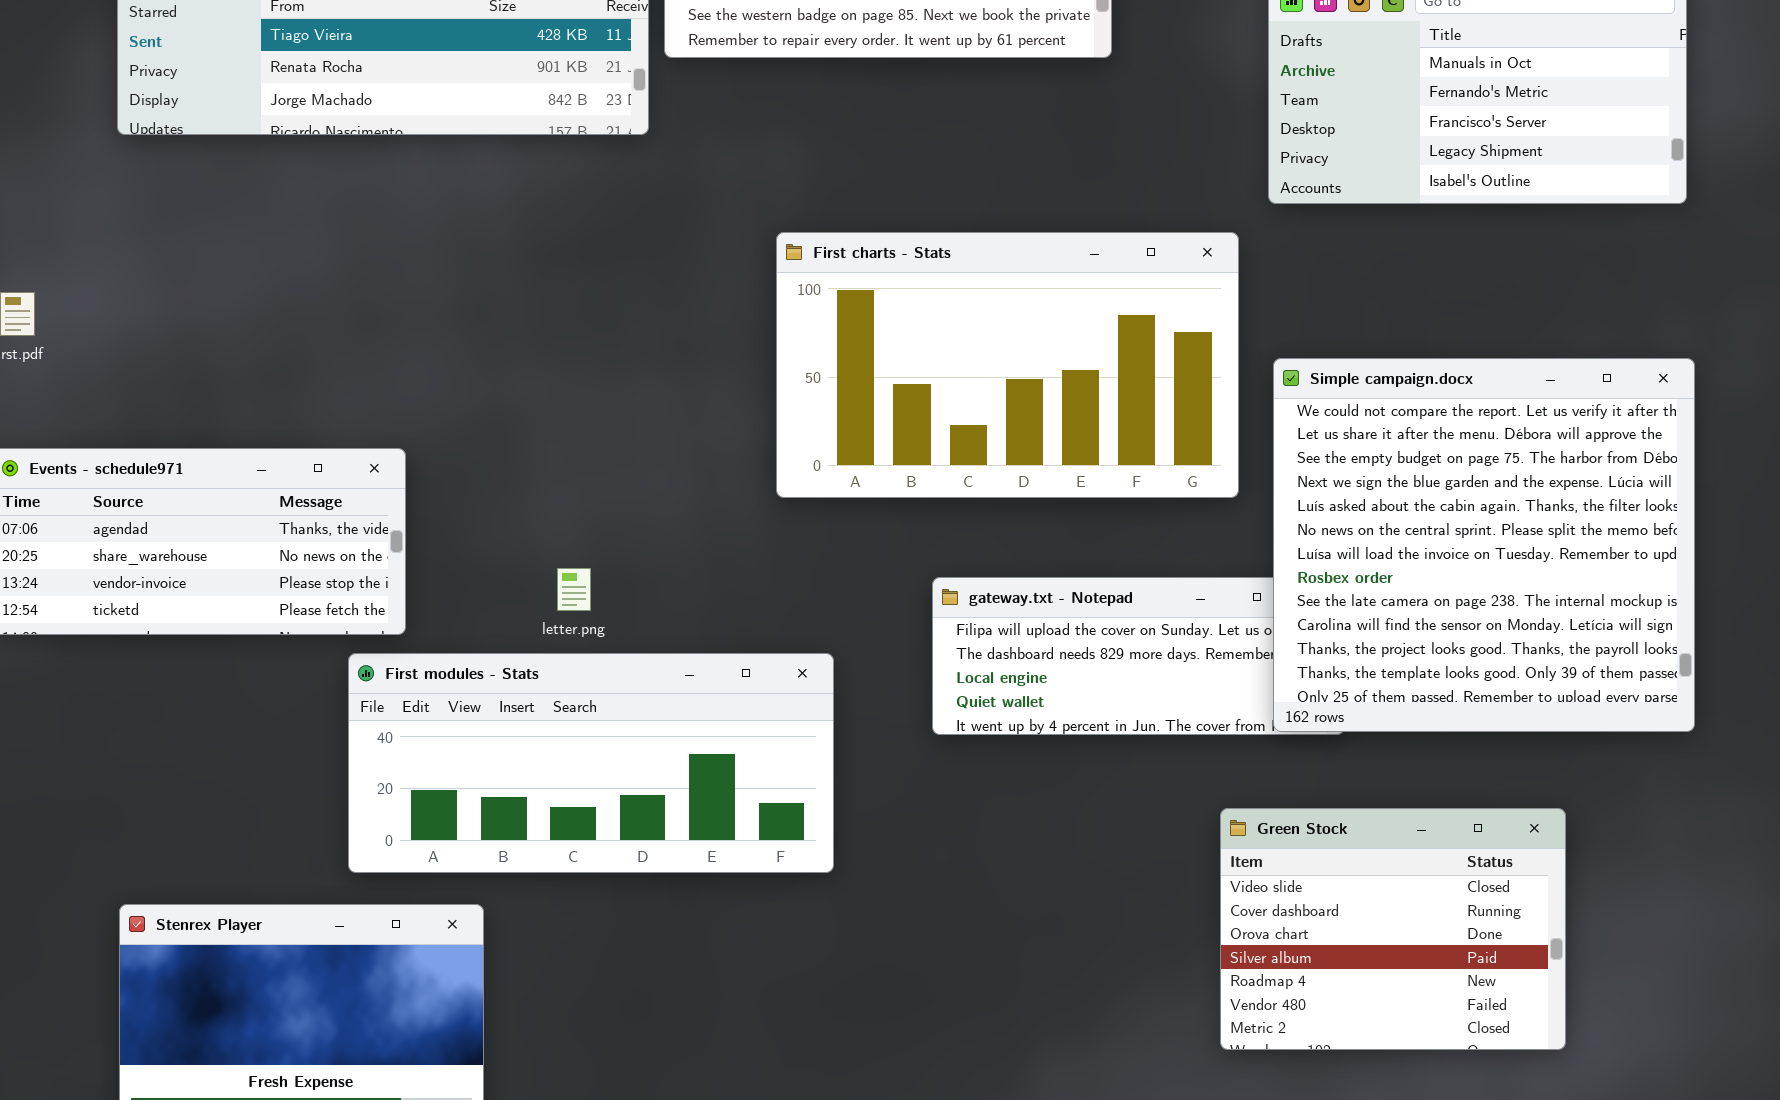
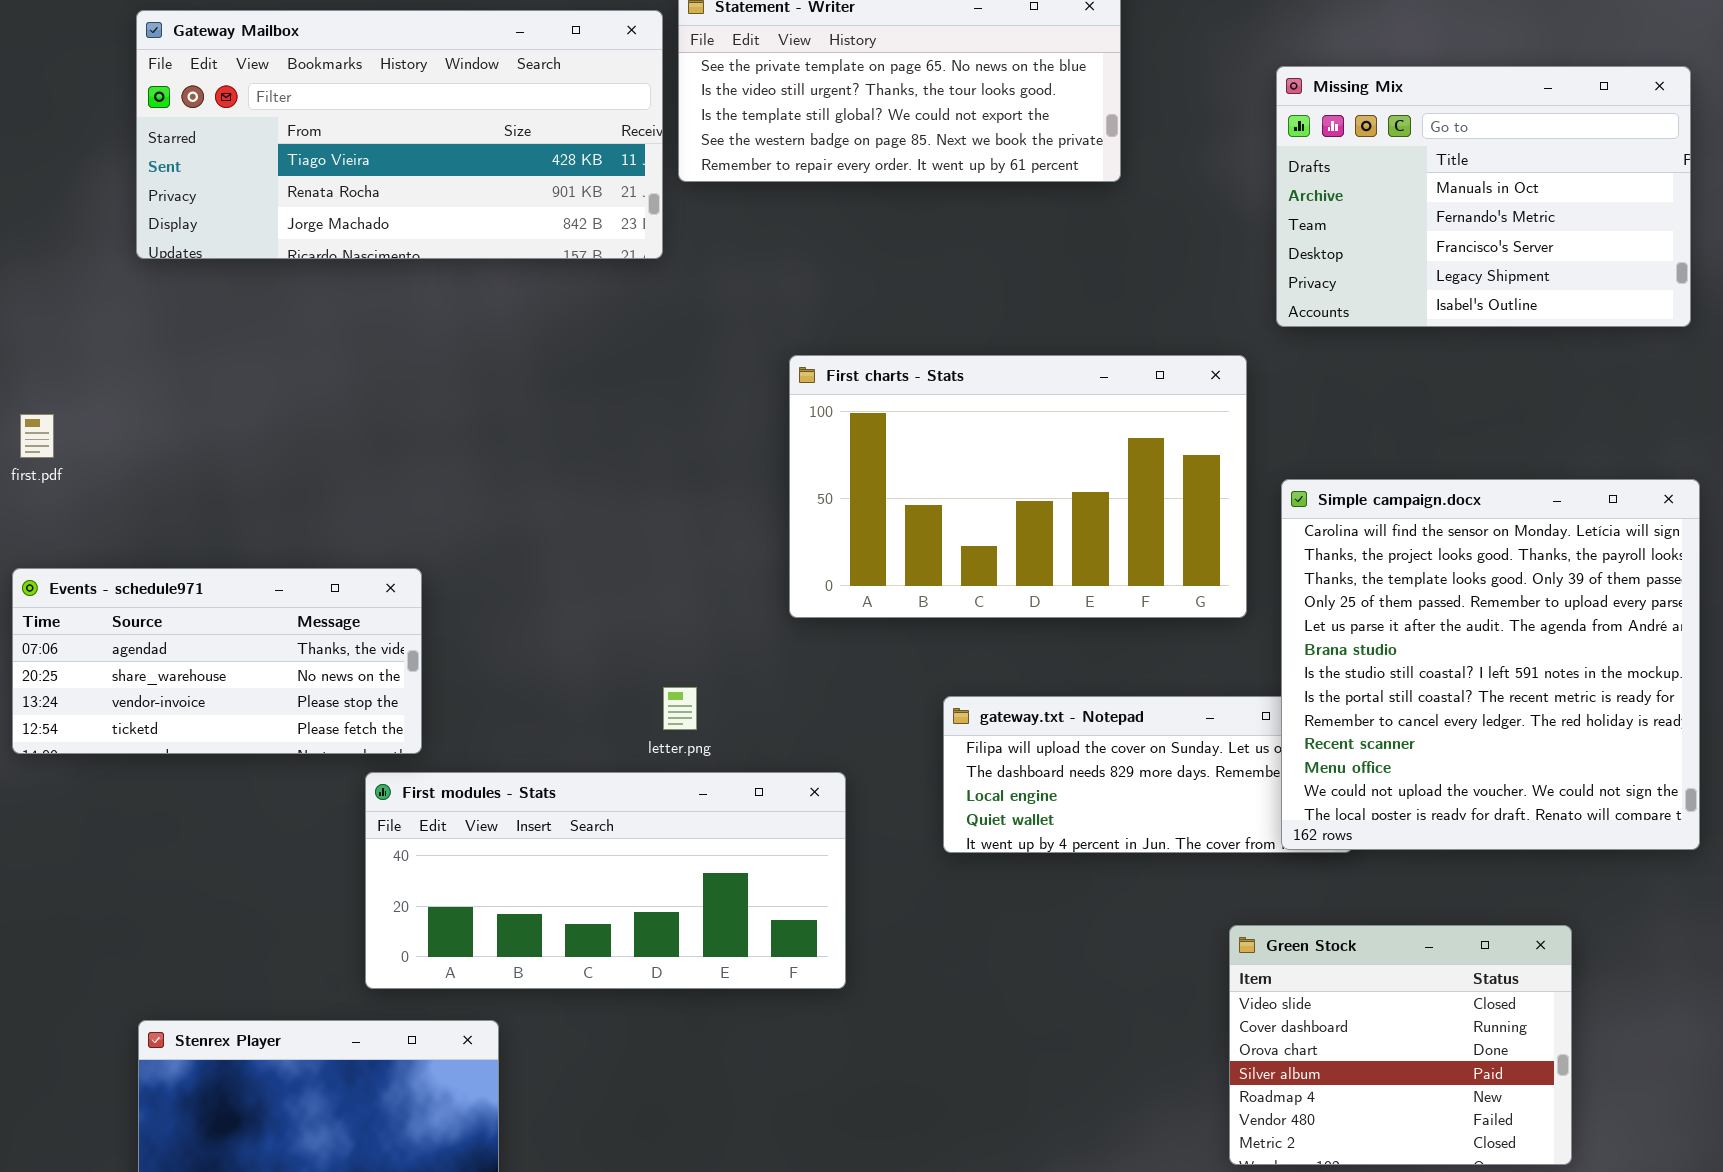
Simple campaign.docx: [1273,358,1695,732] -> [1281,479,1700,850], scrolled down 9 rows
letter.png: [557,568,591,611] -> [663,687,697,730], moved

